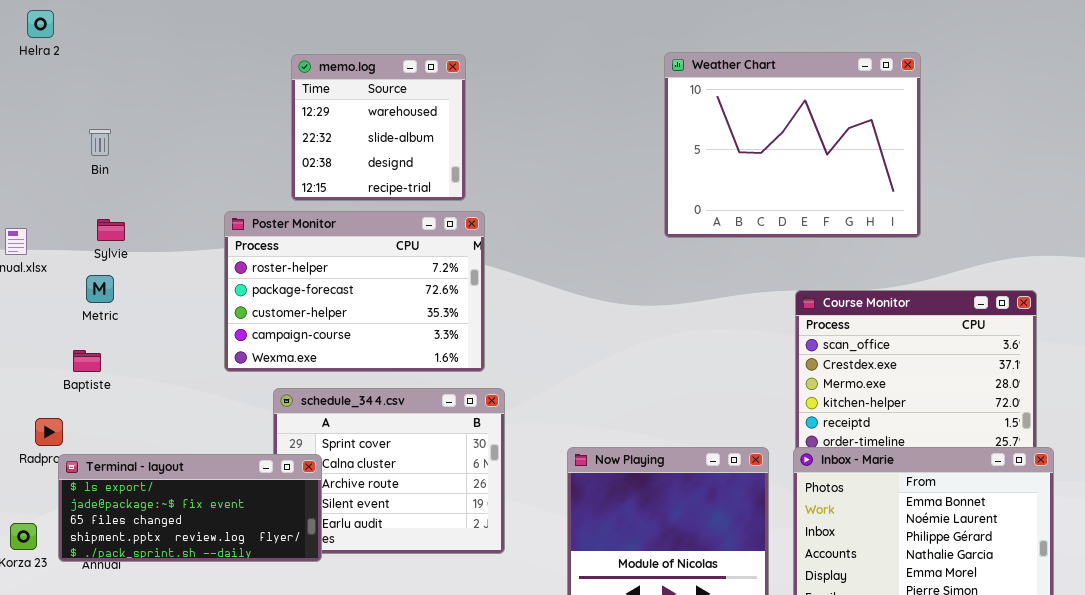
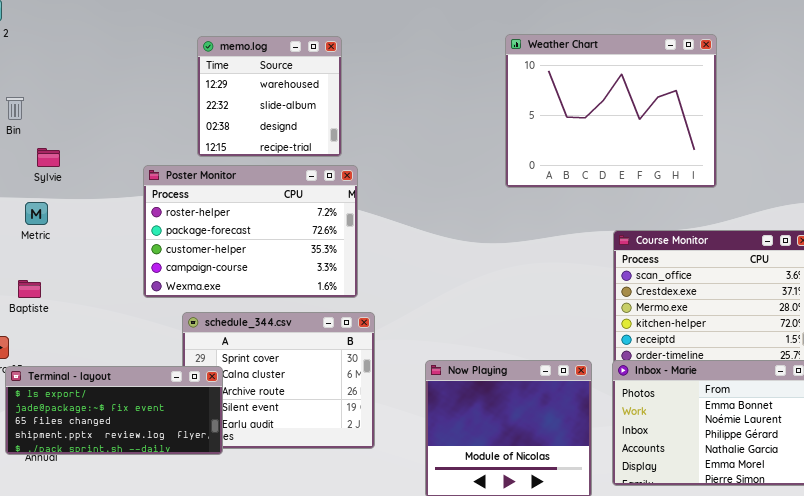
Bin: [89,129,111,156] -> [6,97,24,120], moved
Sylvie: [97,219,125,241] -> [37,148,60,167], moved
Metric: [86,275,114,303] -> [25,202,48,225], moved

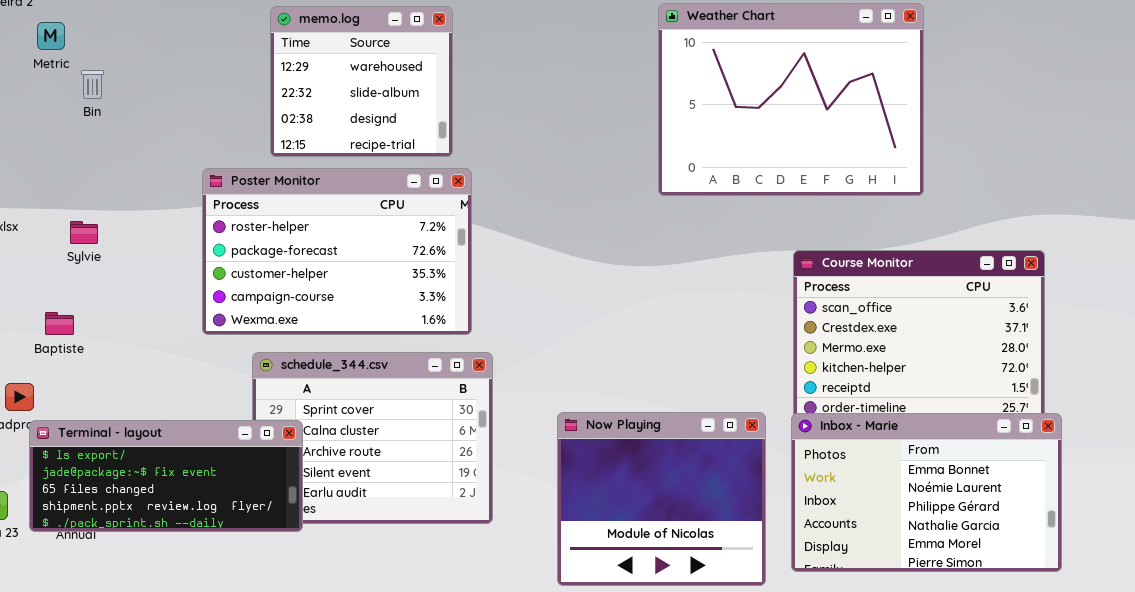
Bin: [6,97,24,120] -> [81,70,104,99], moved
Sylvie: [37,148,60,167] -> [70,221,98,244], moved
Metric: [25,202,48,225] -> [37,22,65,50], moved

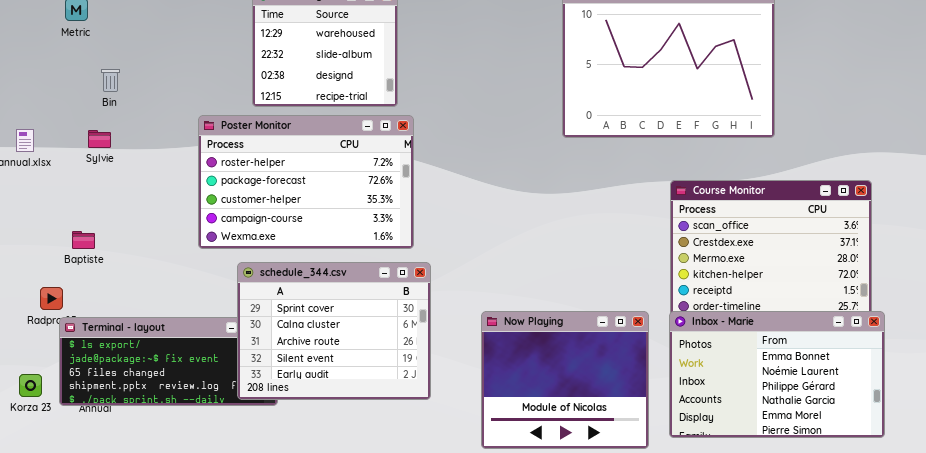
Bin: [81,70,104,99] -> [101,69,120,92], moved
Sylvie: [70,221,98,244] -> [88,130,111,148], moved
schedule_344.csv: [252,352,493,524] -> [237,262,431,400], raised

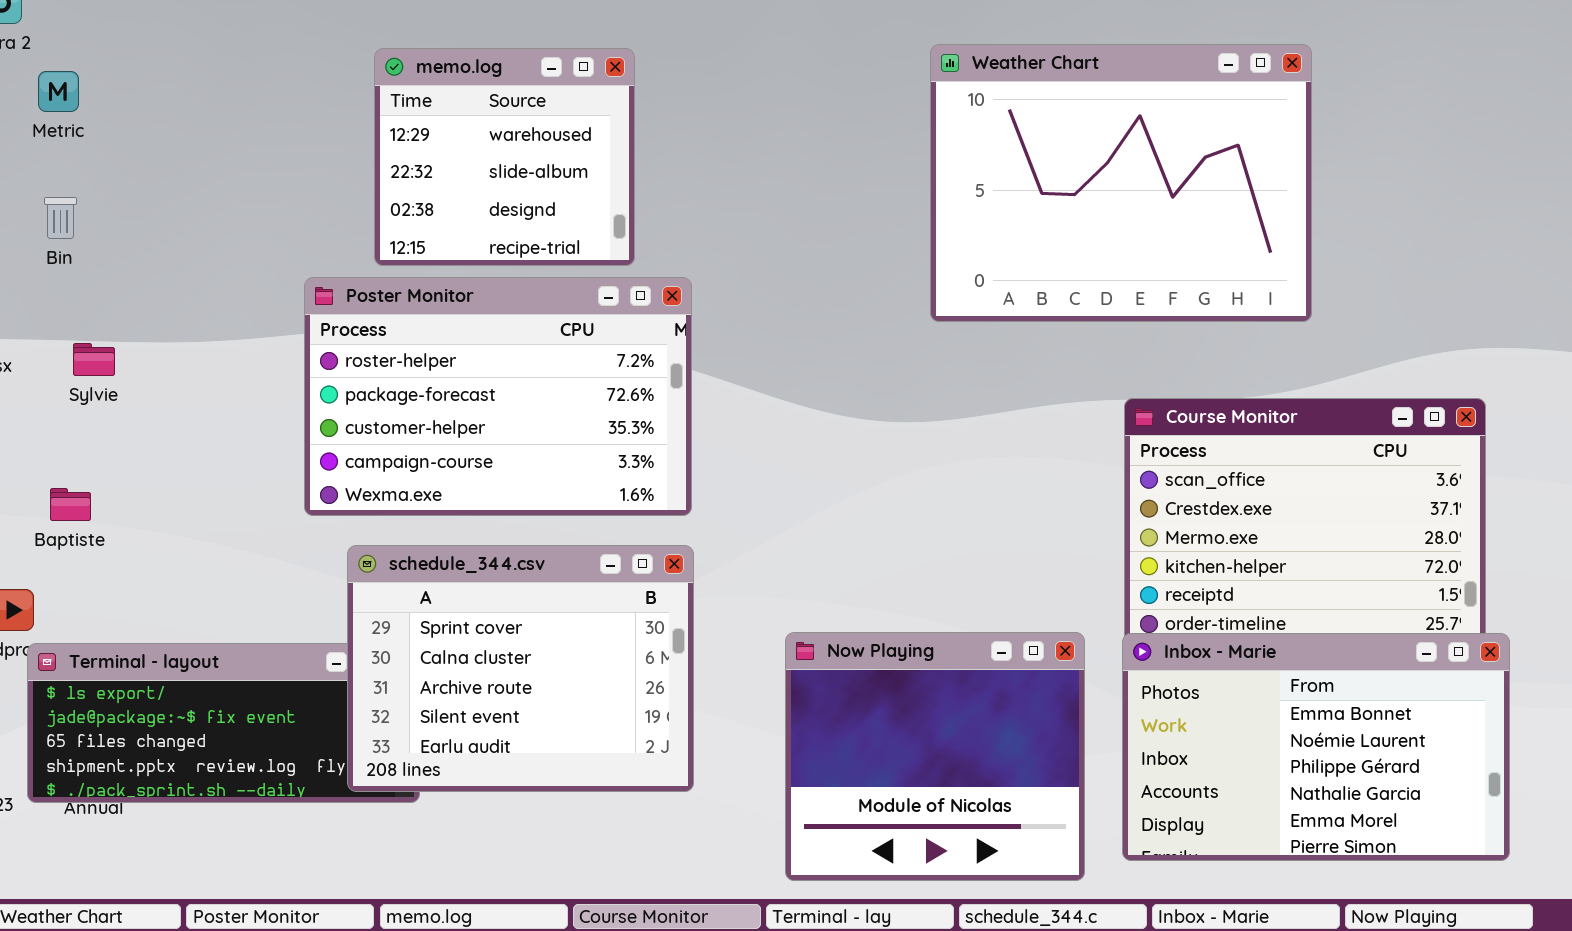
Bin: [101,69,120,92] -> [44,197,77,239], moved
Poster Monitor: [198,115,414,249] -> [304,277,692,516], moved
Sylvie: [88,130,111,148] -> [73,343,115,376], moved

